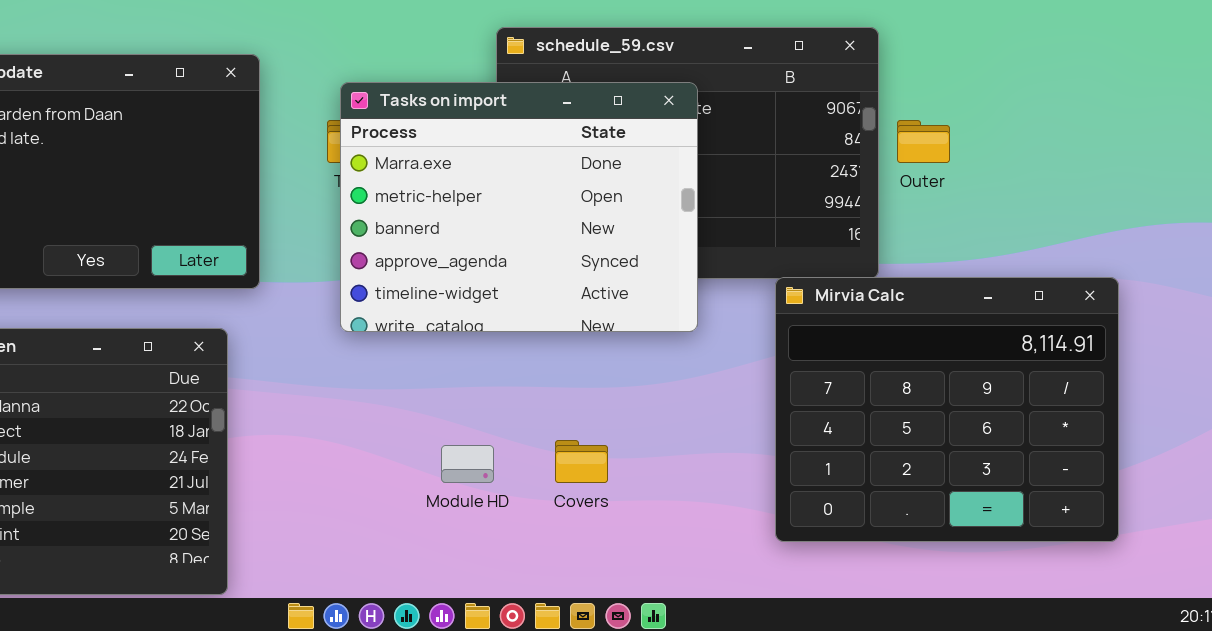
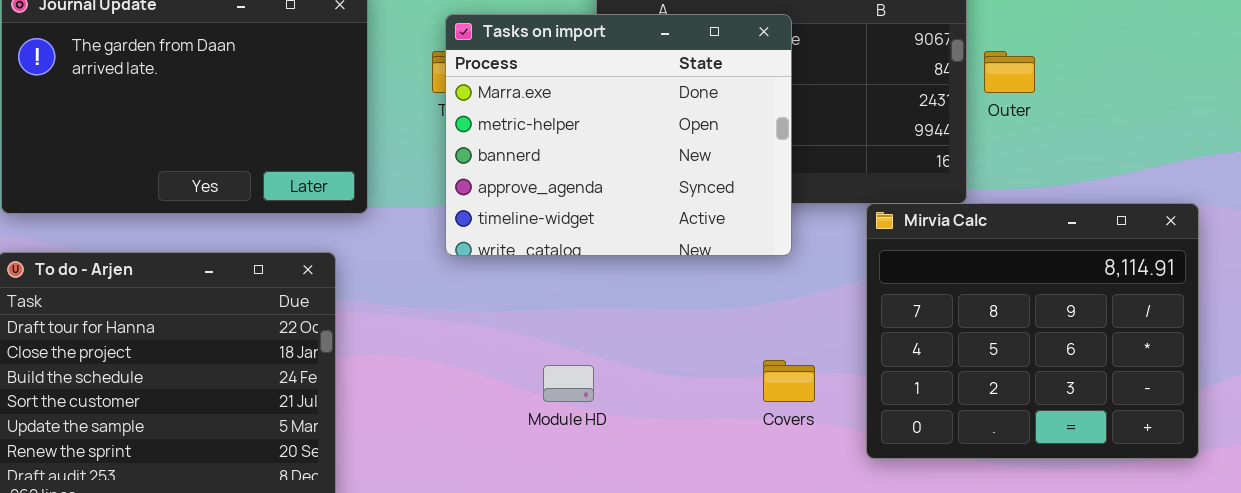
Covers: [555,440,608,483] -> [763,360,815,402], moved

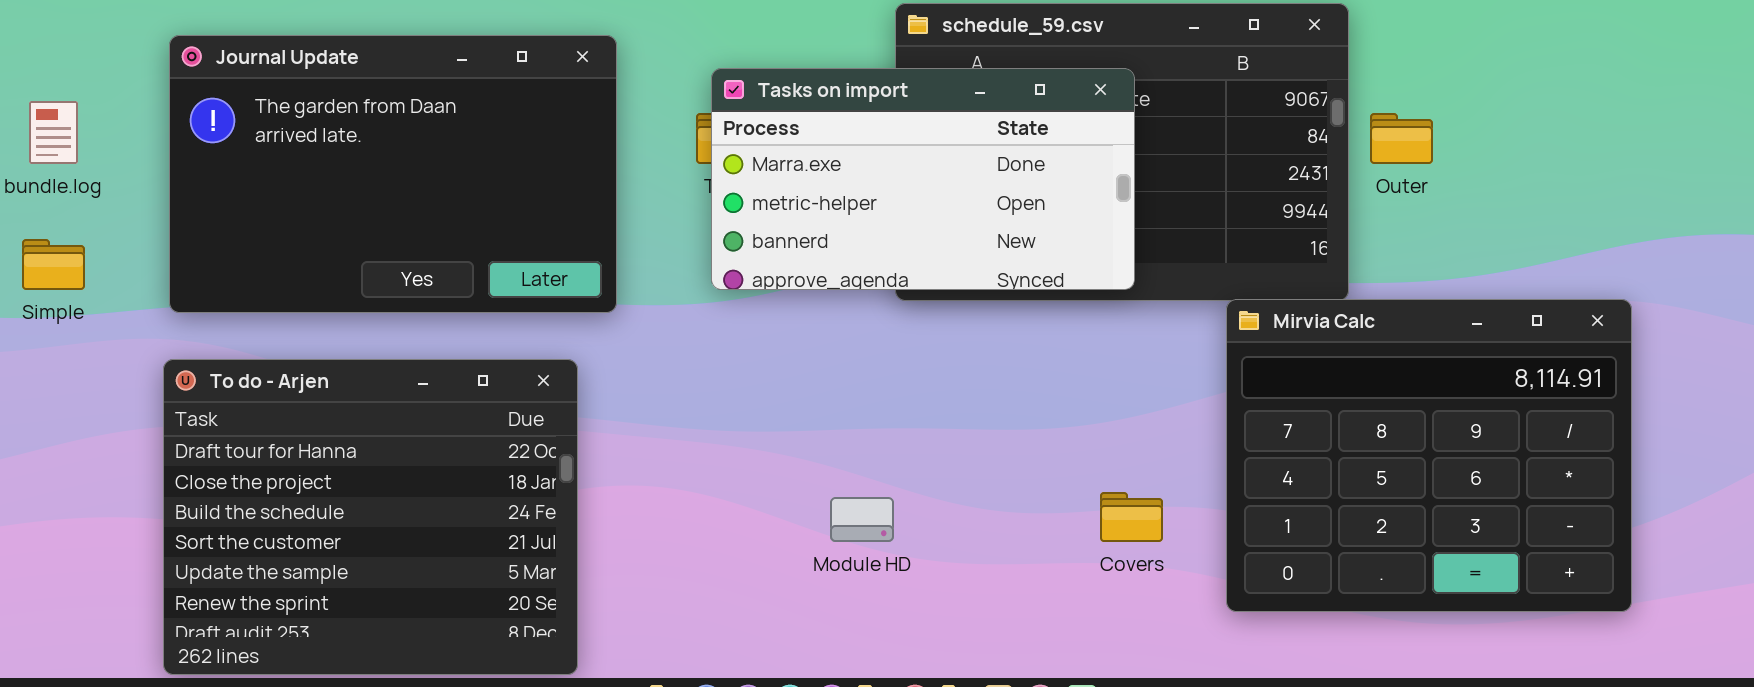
Tasks on import: [445,14,792,256] -> [711,68,1135,290], resized

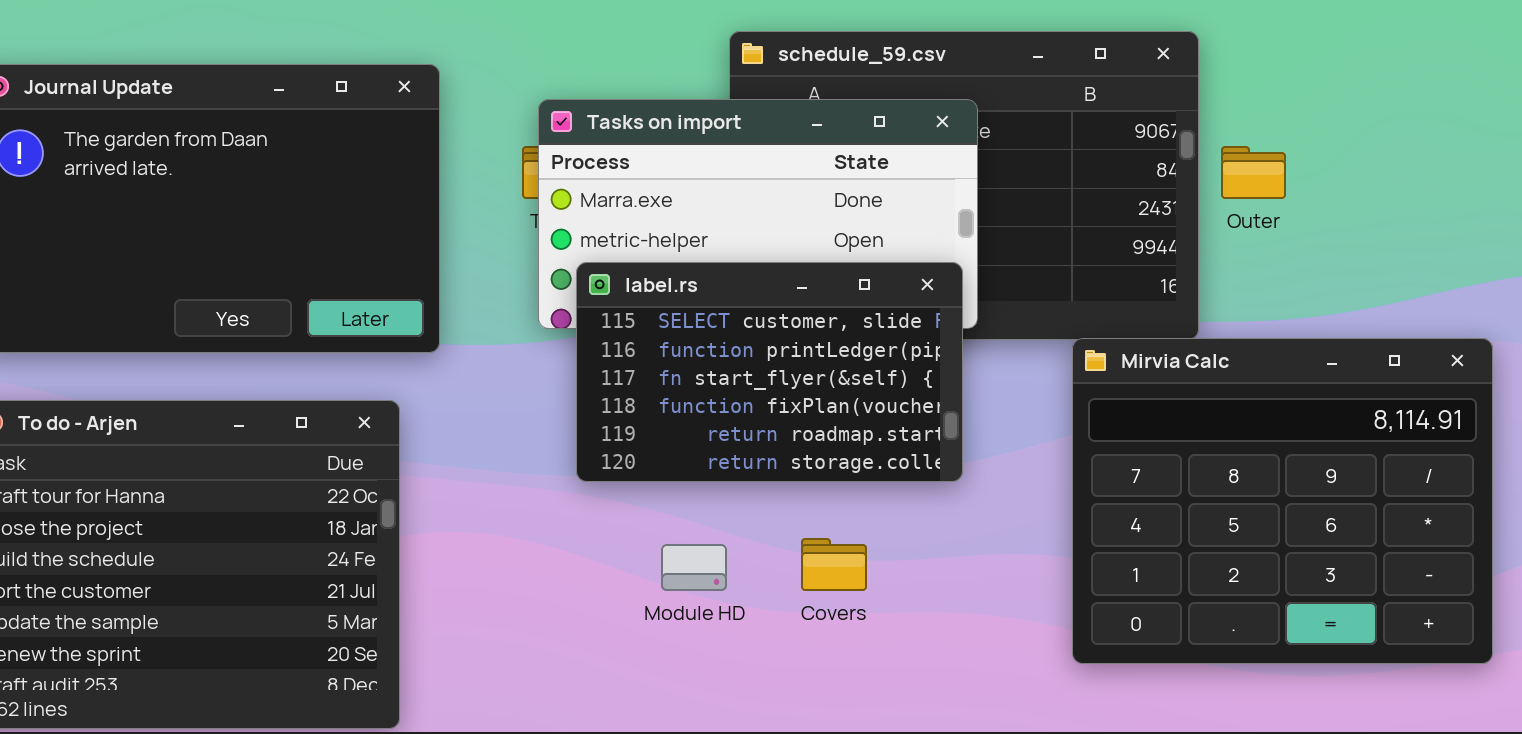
label.rs: none -> [576,262,963,482], opened
Covers: [1100,492,1163,542] -> [801,538,867,591], moved

